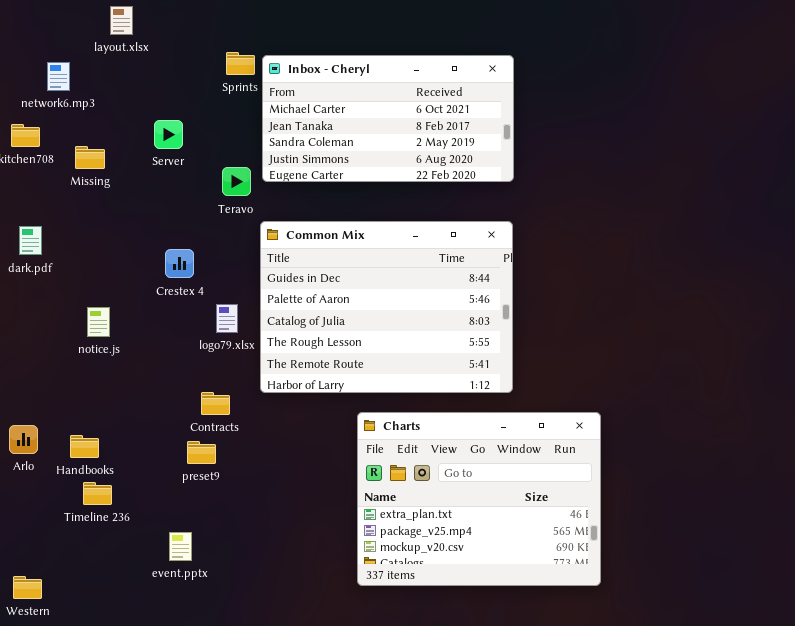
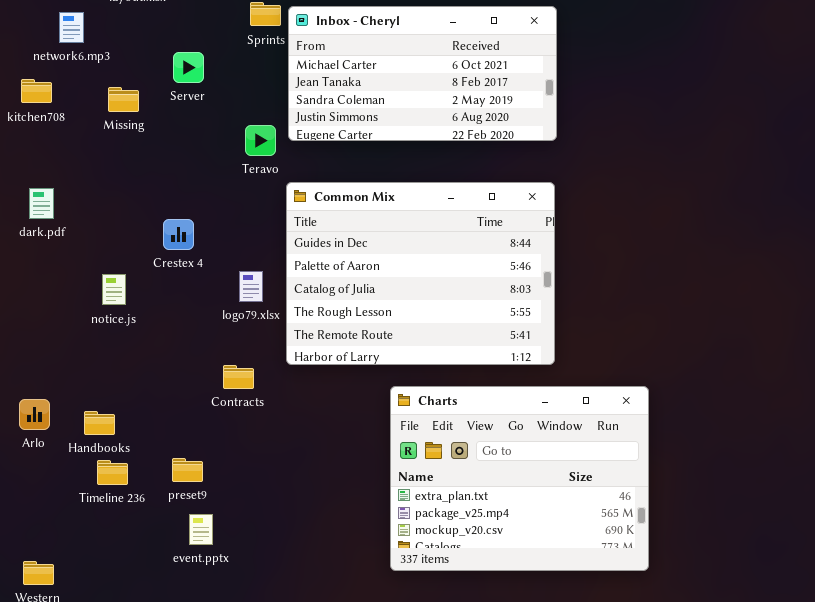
Server: [154,120,183,149] -> [173,52,204,83], moved
Missing: [75,146,105,169] -> [108,87,139,112], moved
Crestex 4: [165,249,194,278] -> [163,219,194,250], moved
preset9: [187,441,216,464] -> [172,458,203,482], moved

